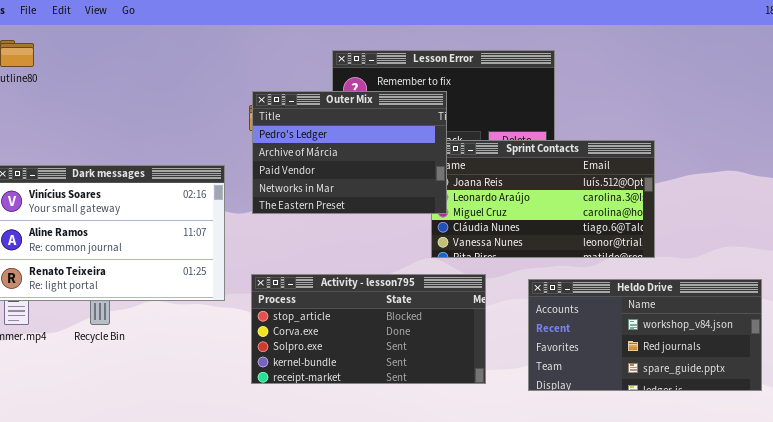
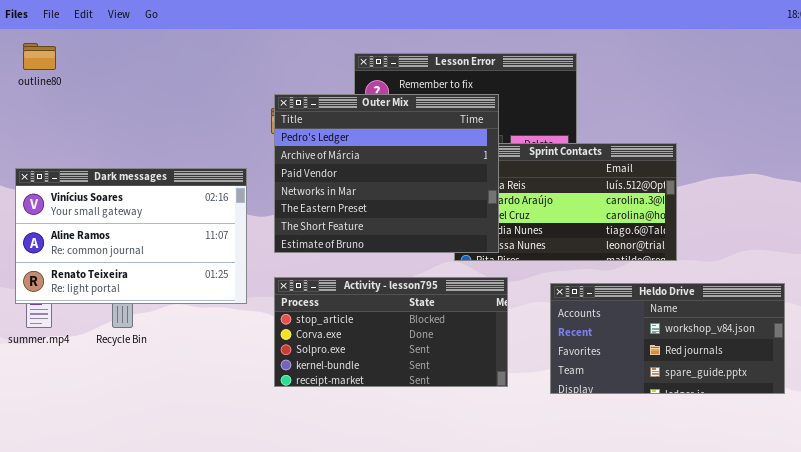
Outer Mix: [252,91,447,214] -> [274,94,499,253], resized

